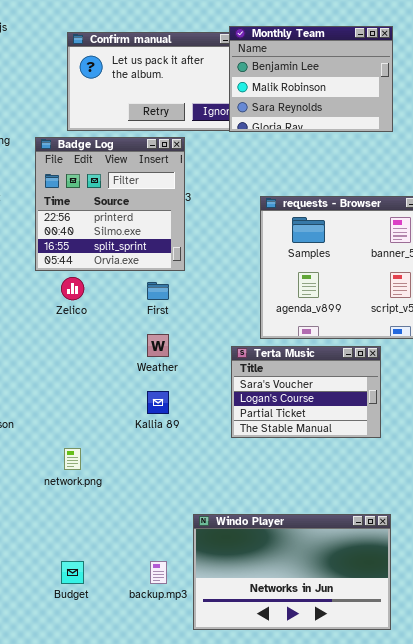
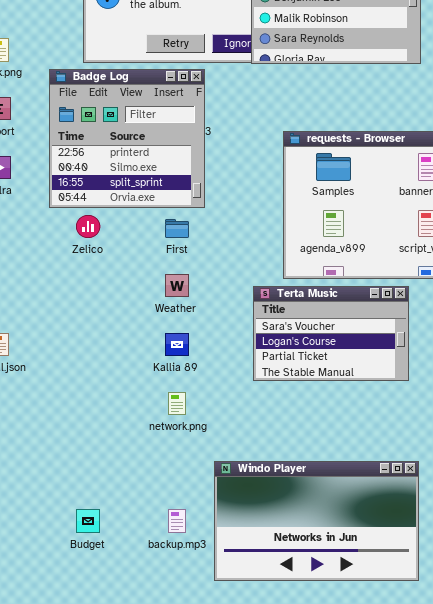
network.png: [64,448,81,470] -> [168,392,186,415], moved

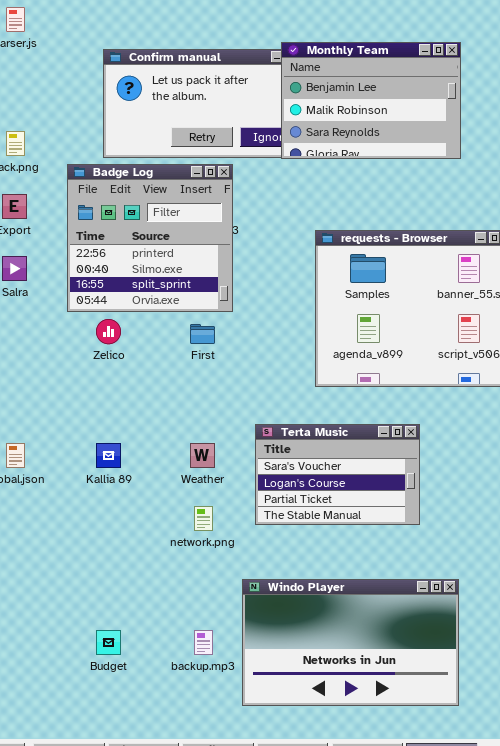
Weather: [165,274,189,297] -> [190,443,215,468], moved
Terta Music: [253,286,409,381] -> [255,424,420,525], moved
Kallia 89: [165,333,189,356] -> [96,443,121,468], moved

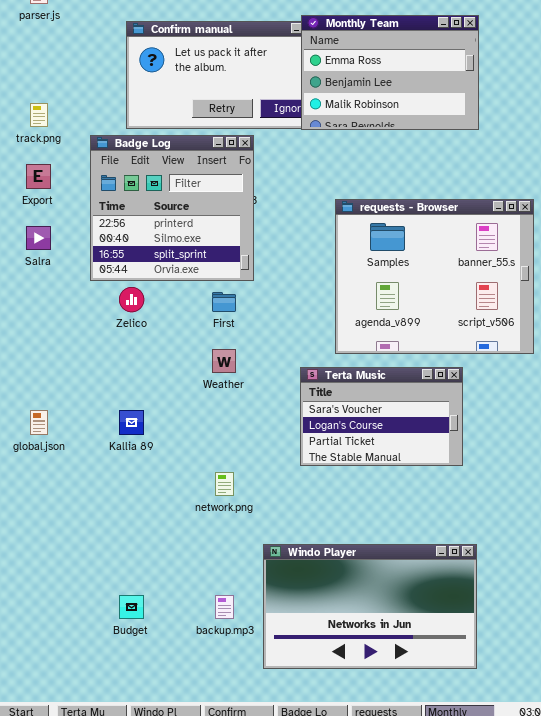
Monthly Team: [281,42,461,159] -> [301,15,479,130], scrolled up 1 row
Terta Music: [255,424,420,525] -> [300,367,463,466], moved
Weather: [190,443,215,468] -> [212,349,236,373], moved

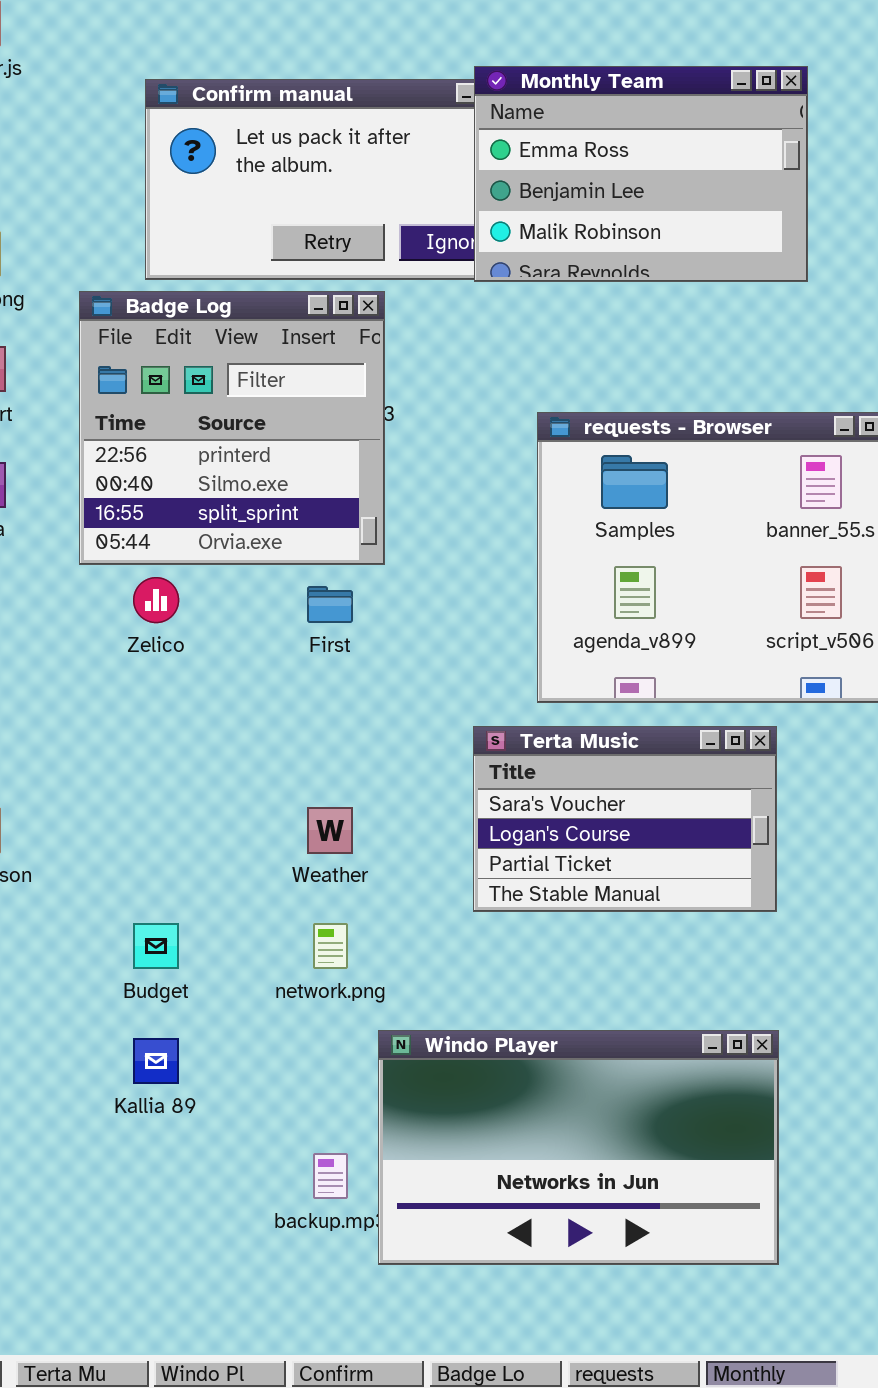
Weather: [212,349,236,373] -> [307,807,353,854], moved
Kallia 89: [119,410,144,435] -> [133,1038,179,1084], moved
Windo Player: [263,544,477,669] -> [378,1030,779,1265], moved
Budget: [119,595,144,619] -> [133,923,179,969], moved

